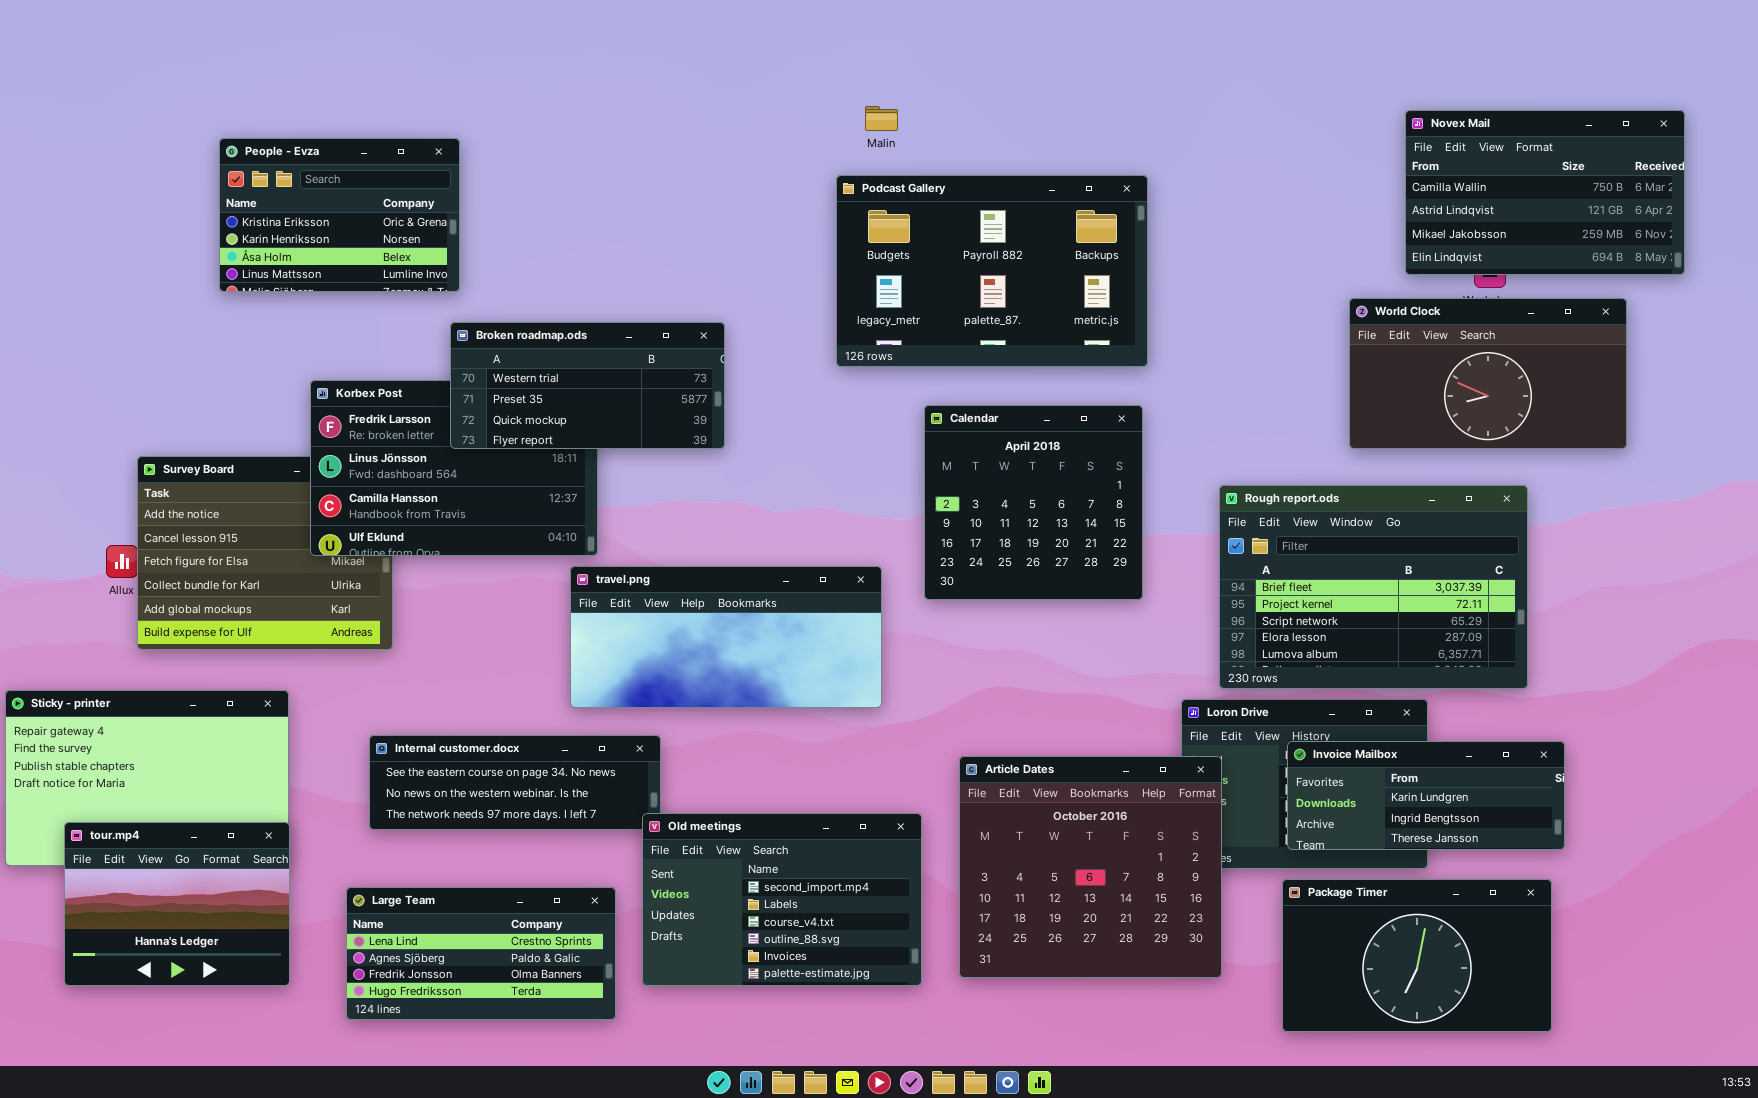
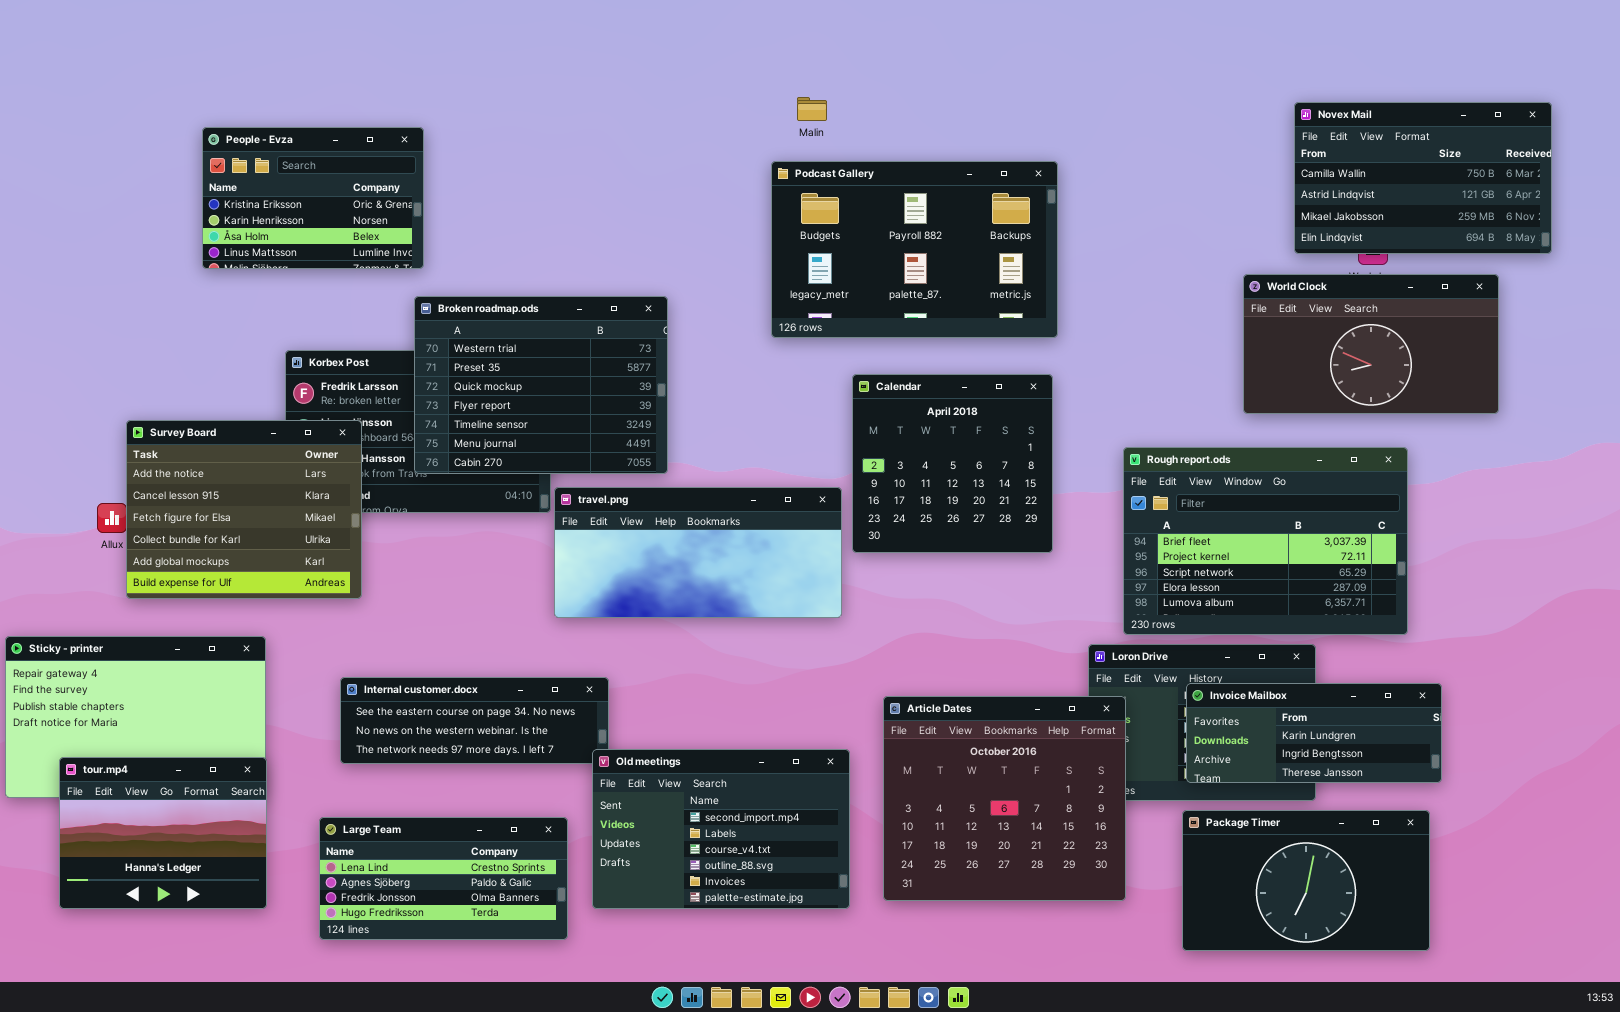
Broken roadmap.ods: [450,322,725,449] -> [414,296,668,474], resized
Survey Board: [137,456,393,650] -> [126,420,362,599], raised
travel.png: [570,566,882,708] -> [554,487,842,618], moved

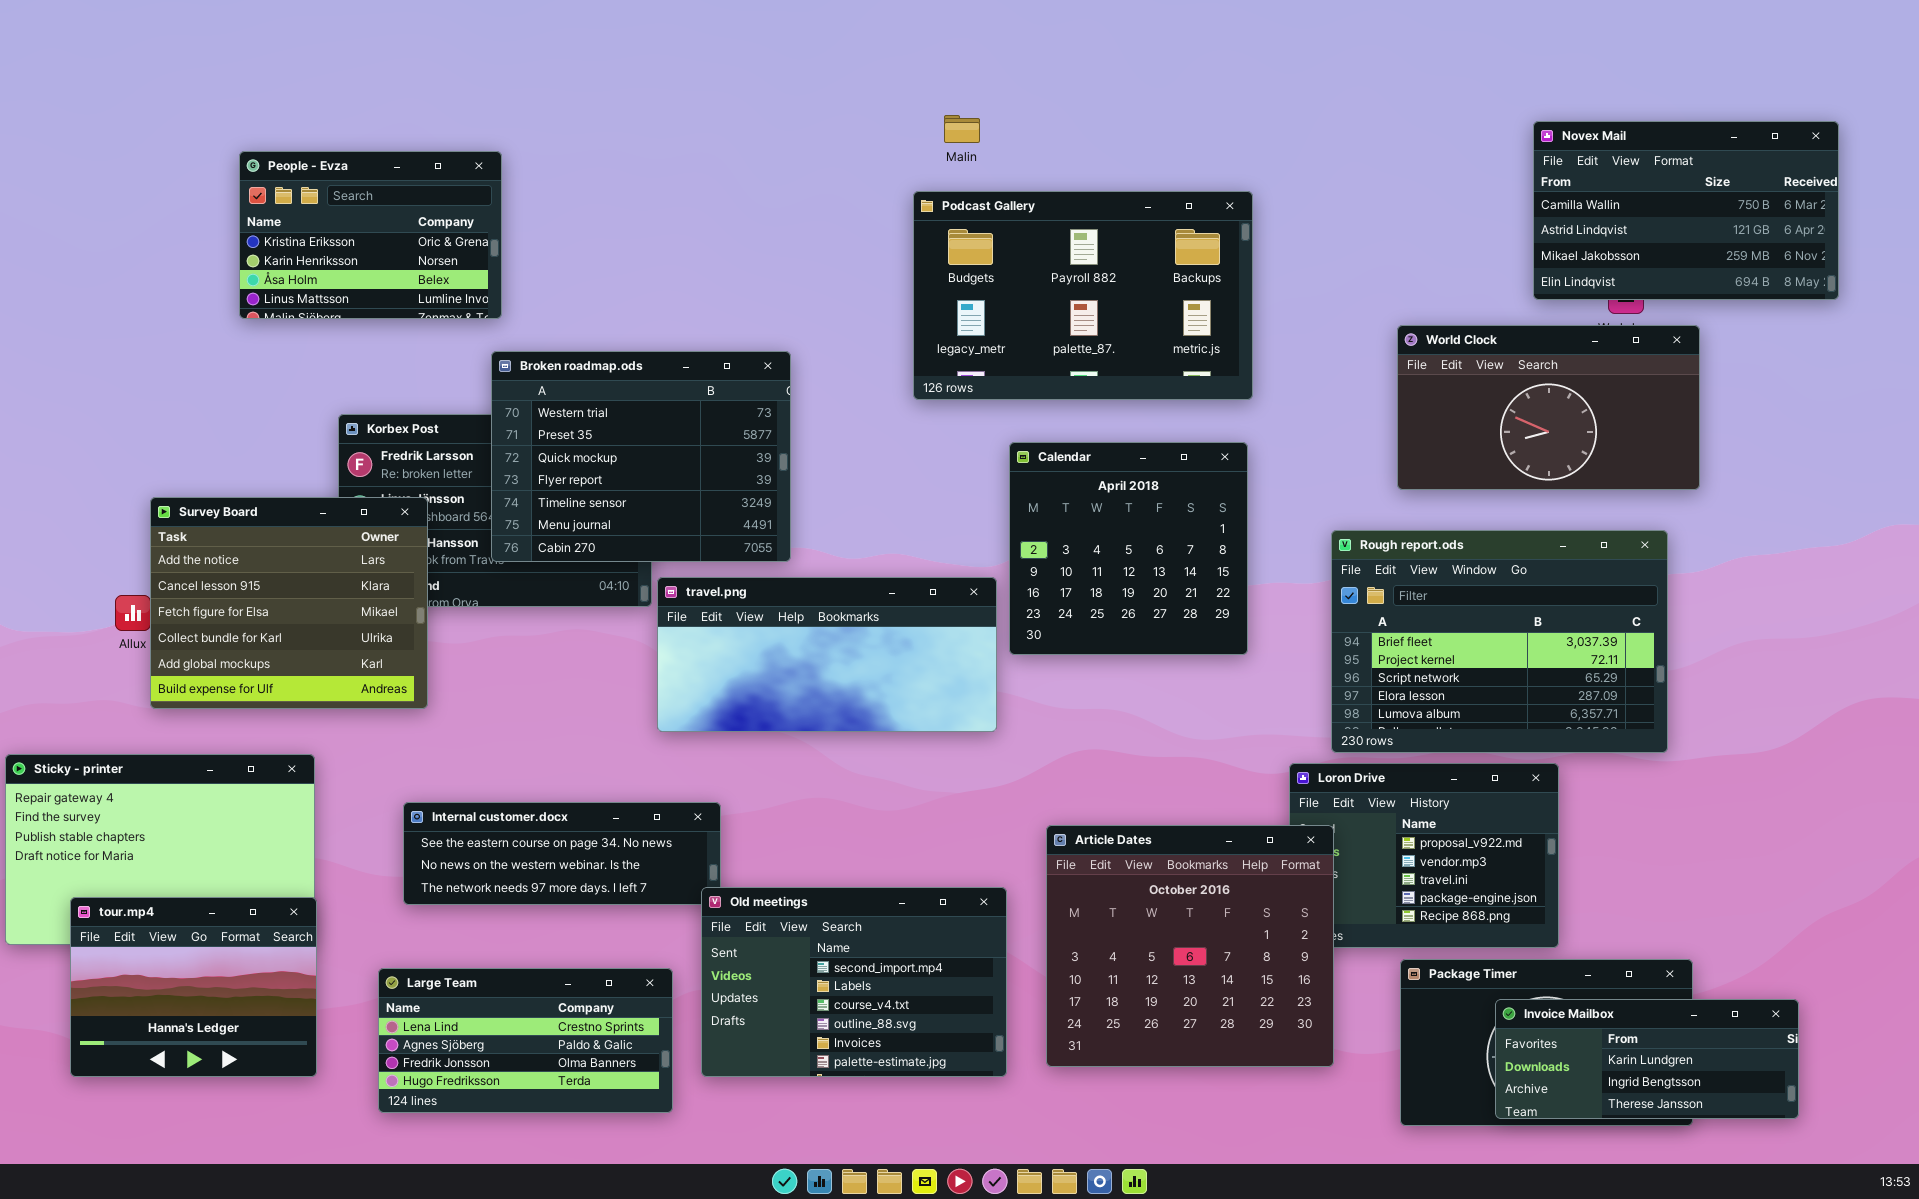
World Clock: [1243,274,1499,414] -> [1397,325,1700,490], moved
Invoice Mailbox: [1186,683,1442,783] -> [1495,999,1799,1119], moved

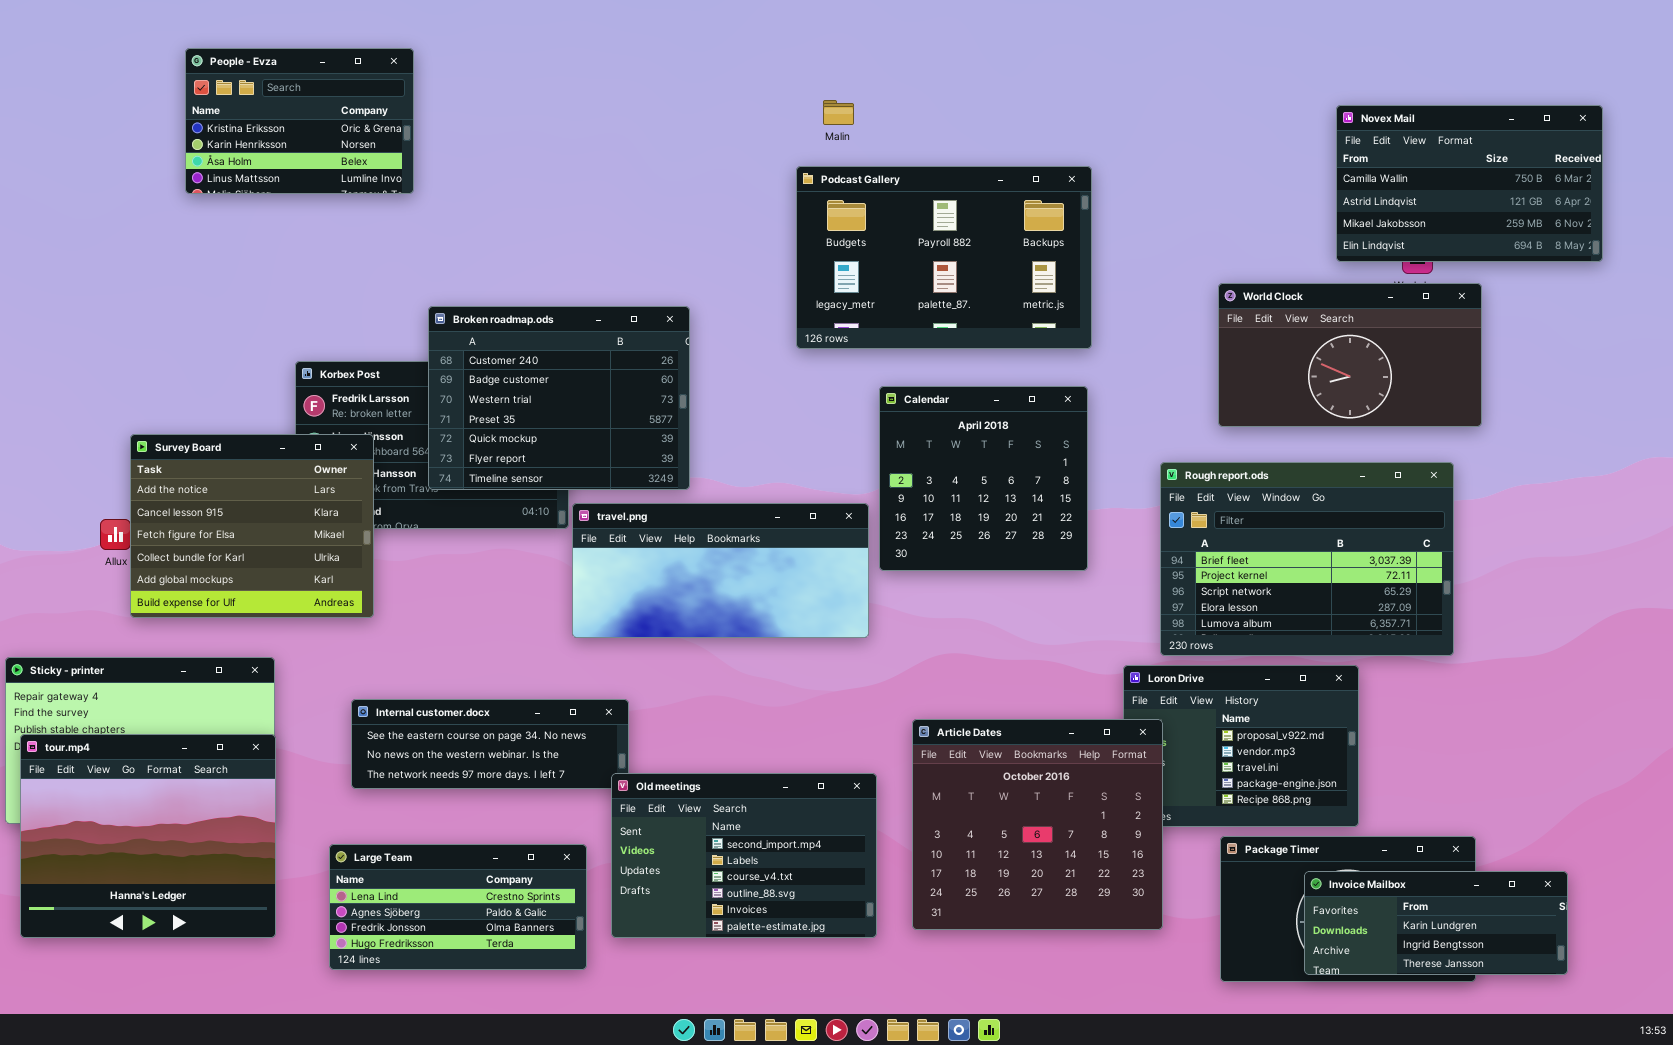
People - Evza: [239,151,502,319] -> [185,48,414,194], moved
Broken roadmap.ods: [491,351,791,562] -> [428,306,690,490], scrolled up 2 rows
tour.mp4: [70,897,317,1077] -> [20,734,276,938], resized

